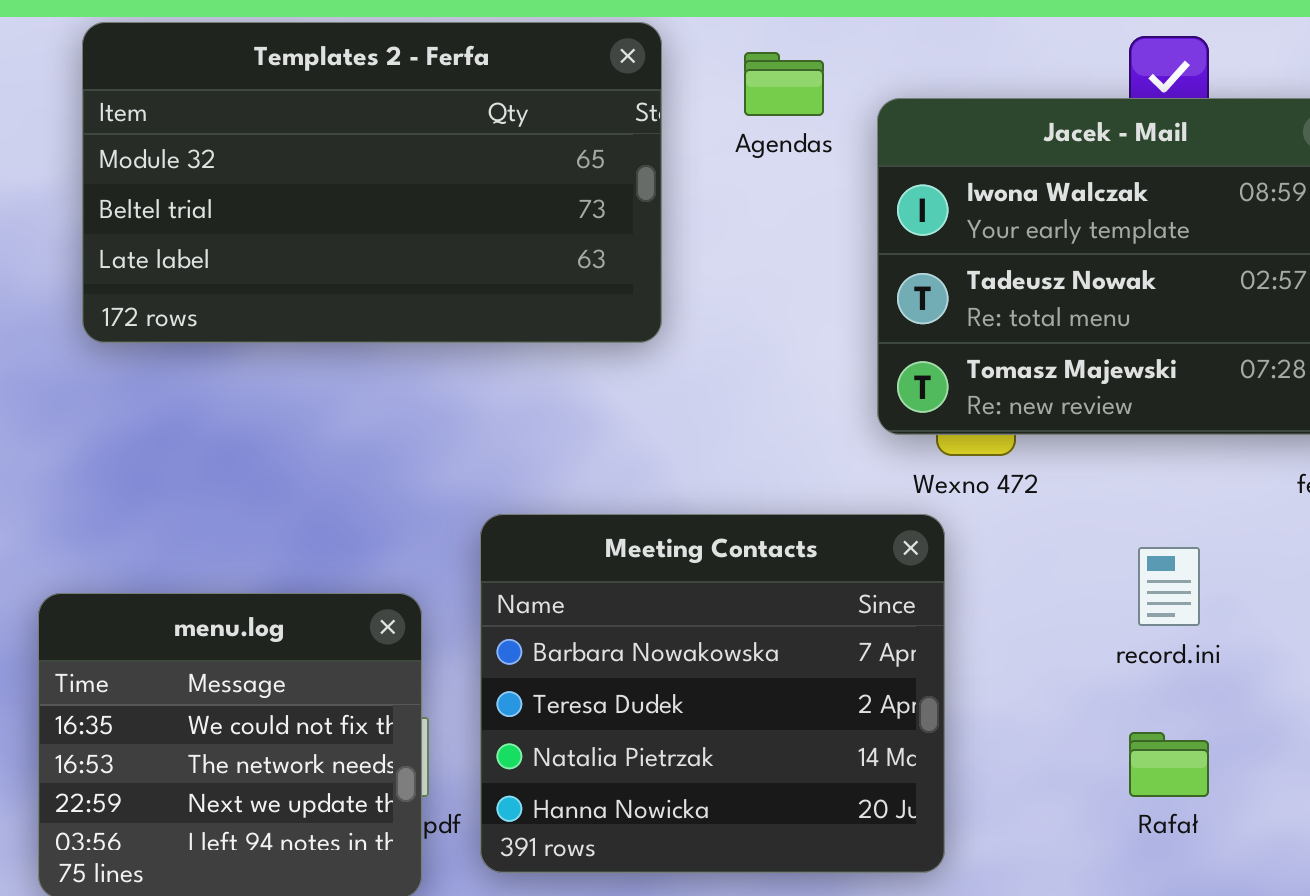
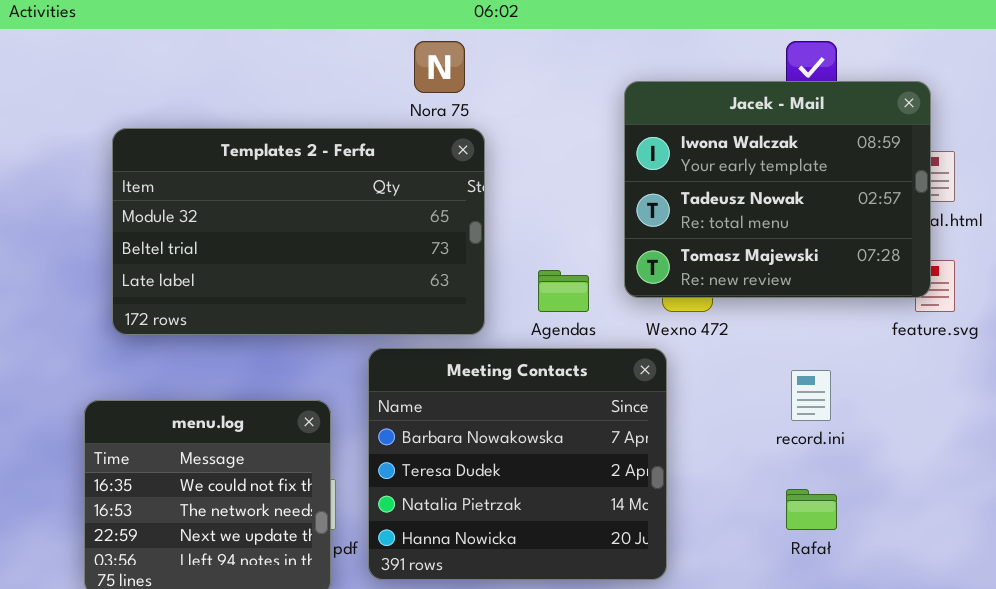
Templates 2 - Ferfa: [82,22,662,343] -> [112,128,485,335], moved
Agendas: [744,52,824,116] -> [538,270,589,312], moved

